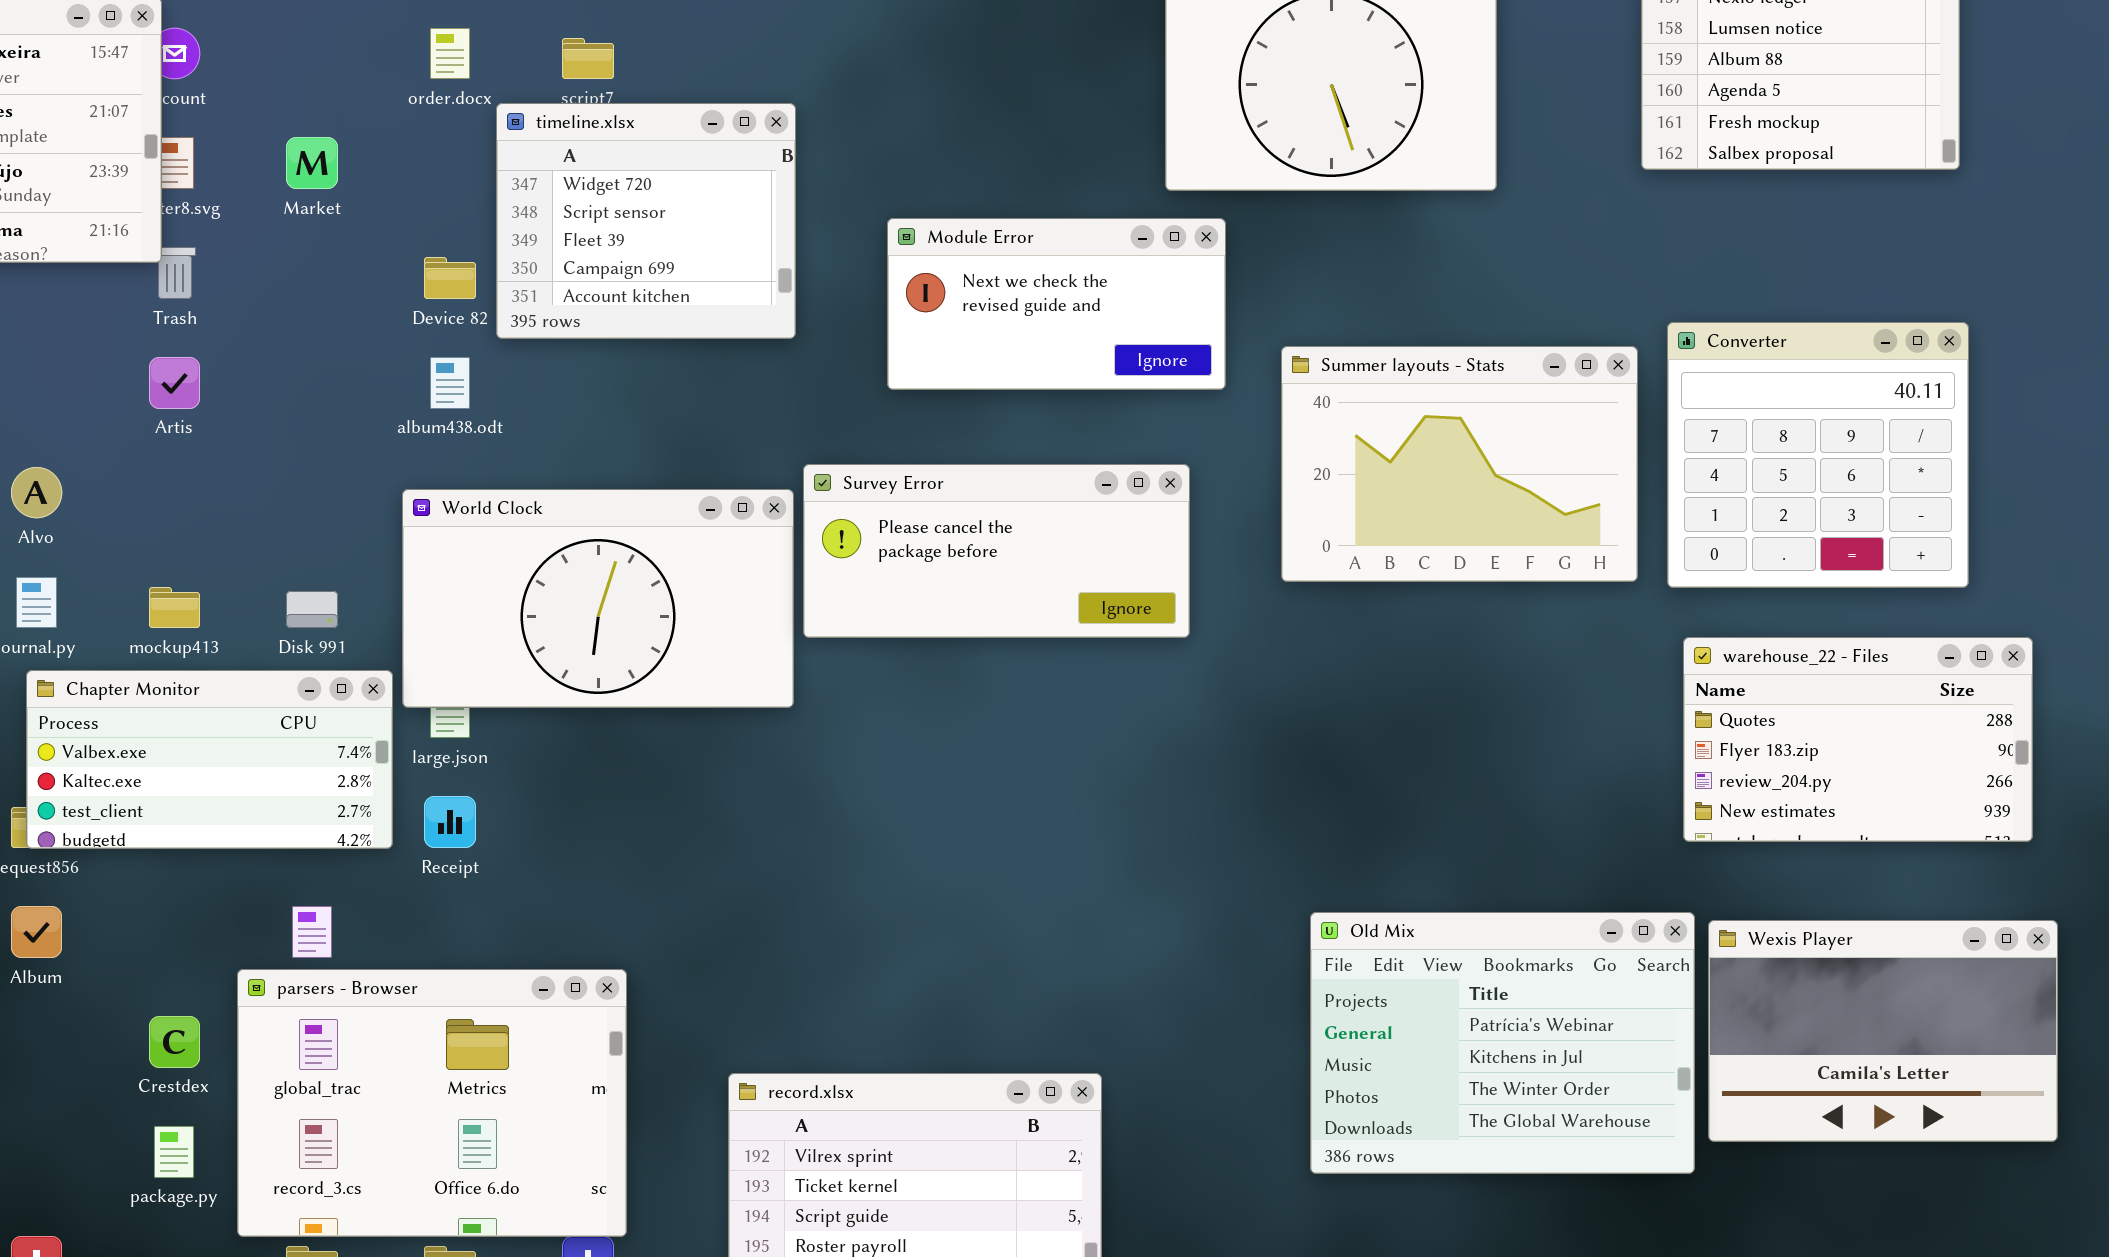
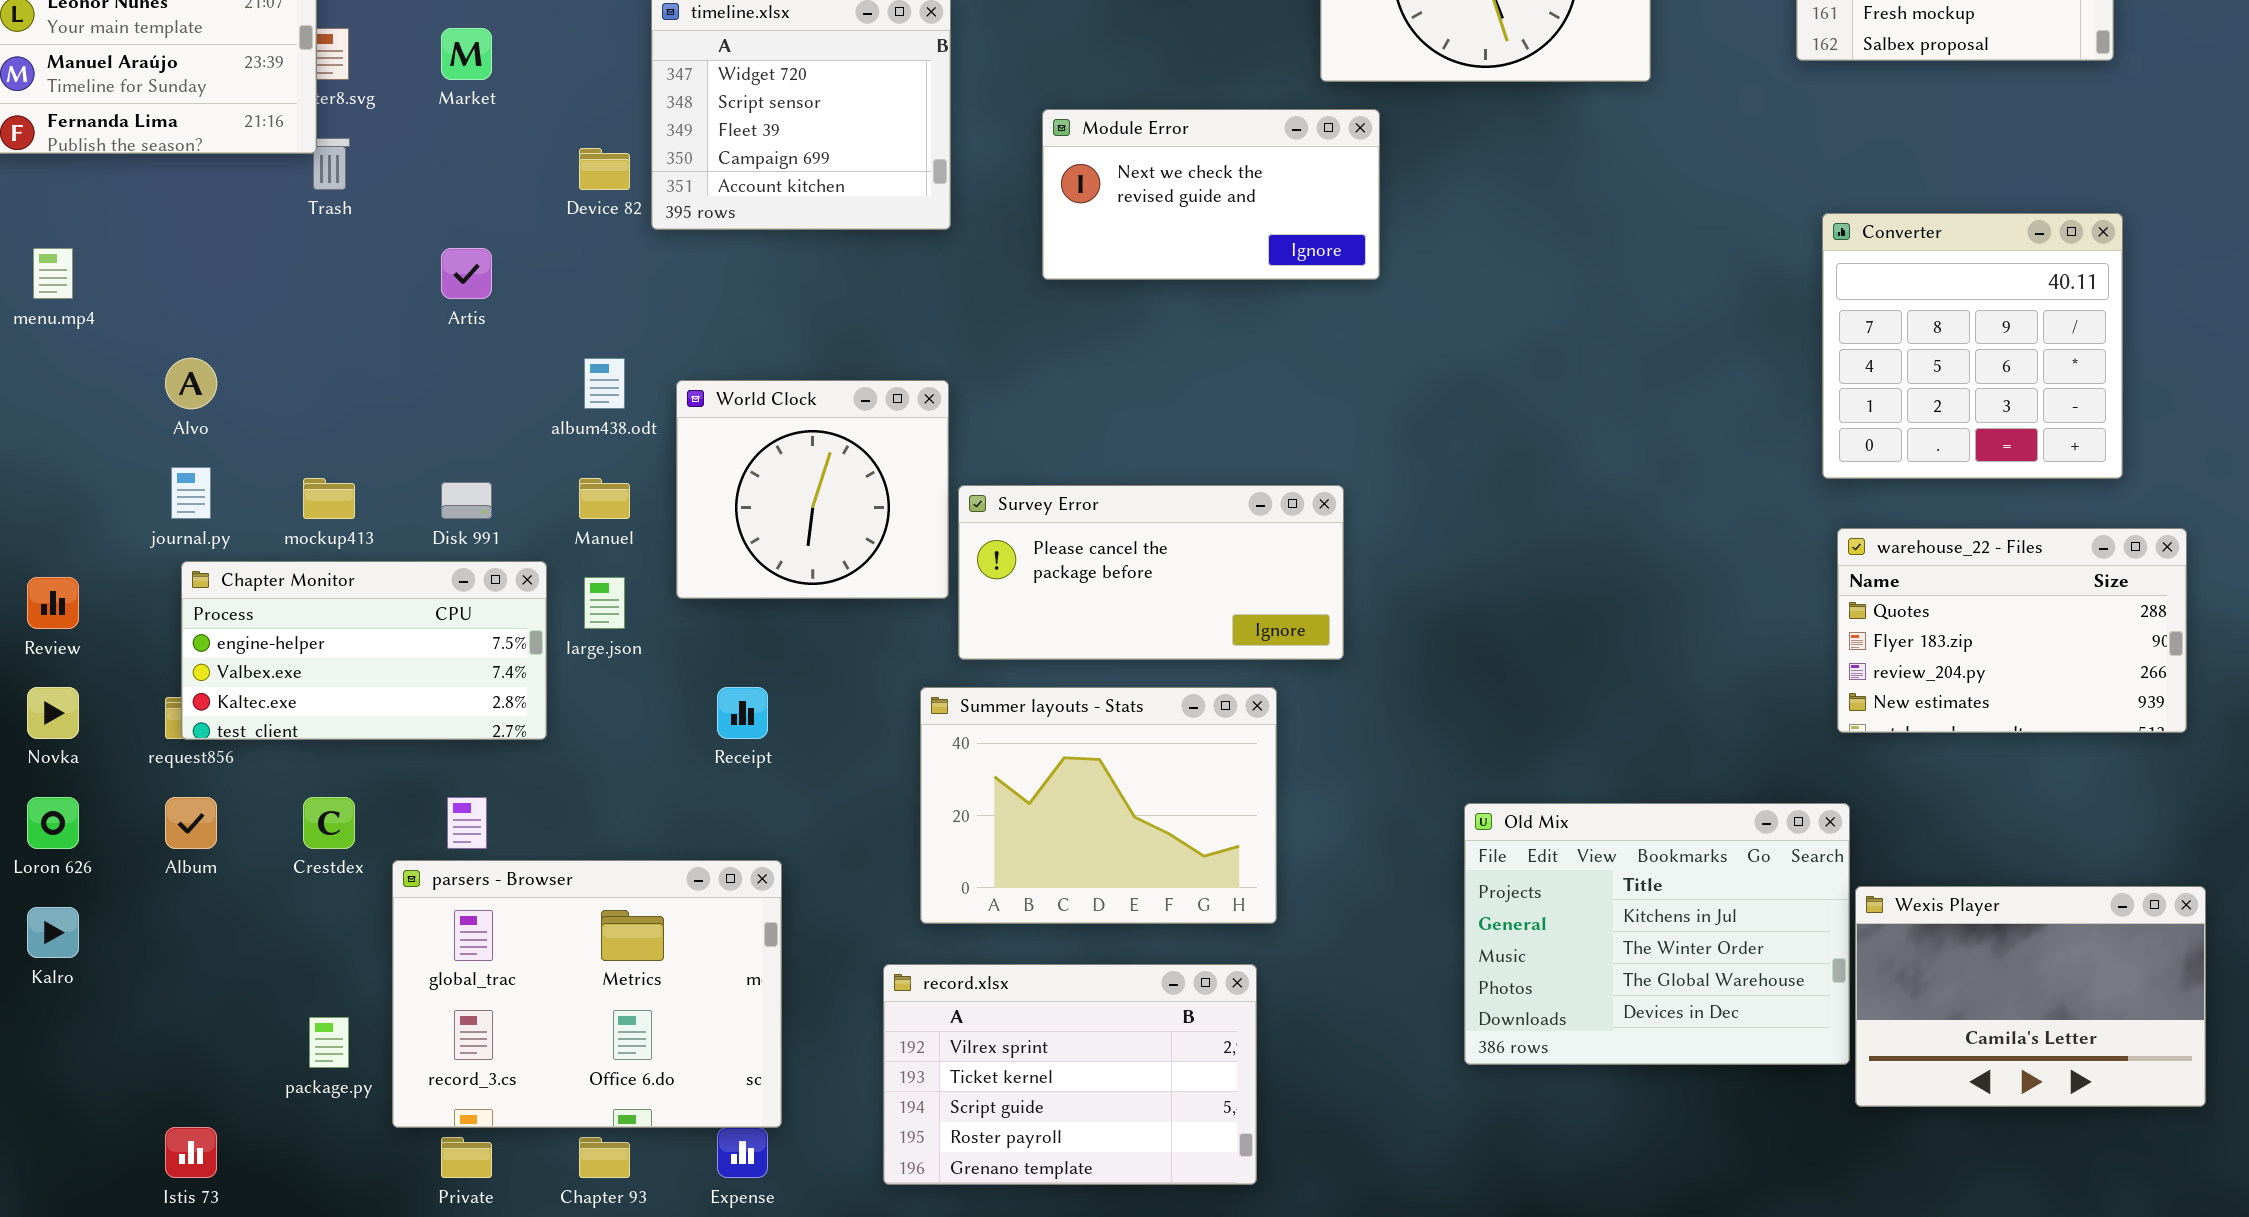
Summer layouts - Stats: [1281,346,1638,582] -> [920,687,1277,924], moved
Artis: [149,357,200,409] -> [441,248,492,299], moved
album438.odt: [430,357,470,409] -> [584,358,625,409], moved
Survey Error: [803,464,1190,638] -> [958,485,1344,660], moved
World Clock: [402,489,794,708] -> [676,380,949,599], resized
Chapter Monitor: [26,670,393,849] -> [181,561,547,740], scrolled up 1 row
Receipt: [424,796,476,848] -> [717,687,768,739], moved
Old Mix: [1310,912,1695,1174] -> [1464,803,1850,1065], scrolled down 1 row
Wexis Player: [1708,920,2058,1142] -> [1855,886,2206,1107], moved
Crestdex: [149,1016,200,1068] -> [303,797,355,849], moved

